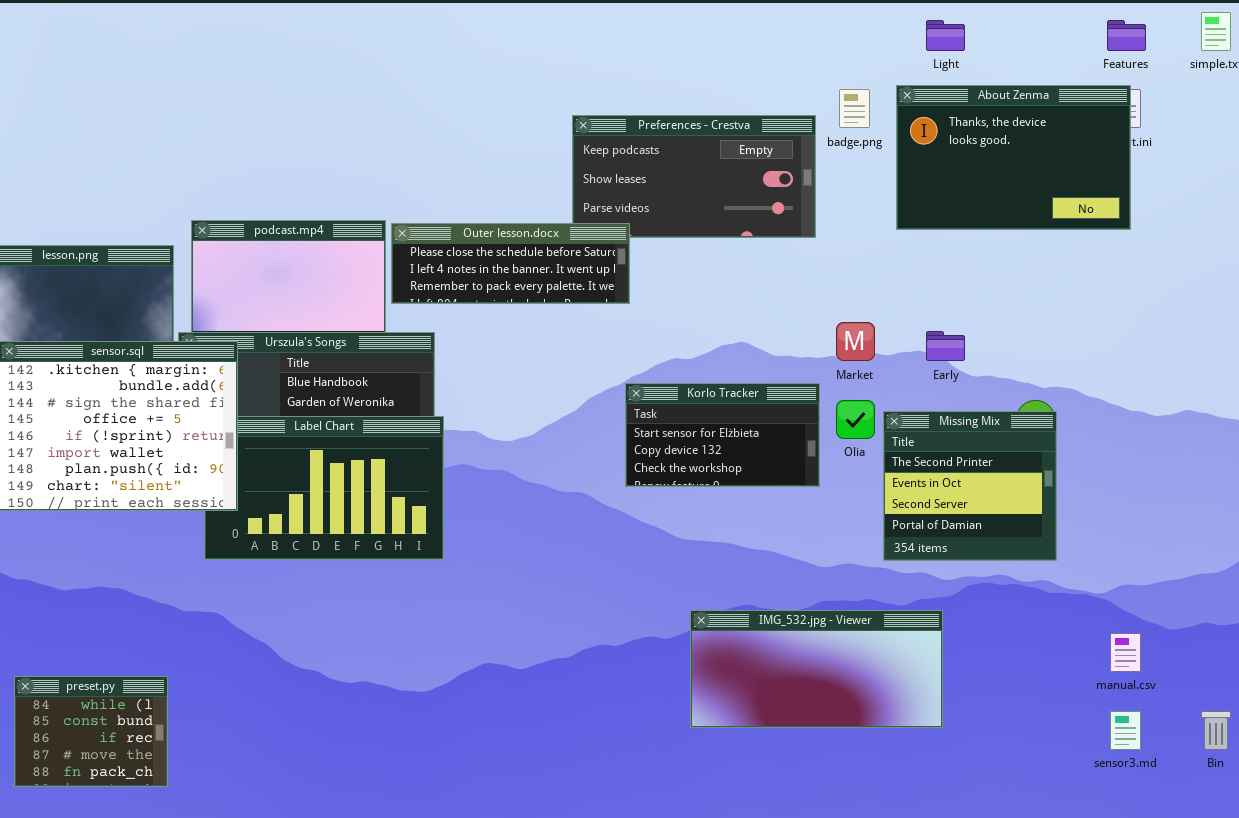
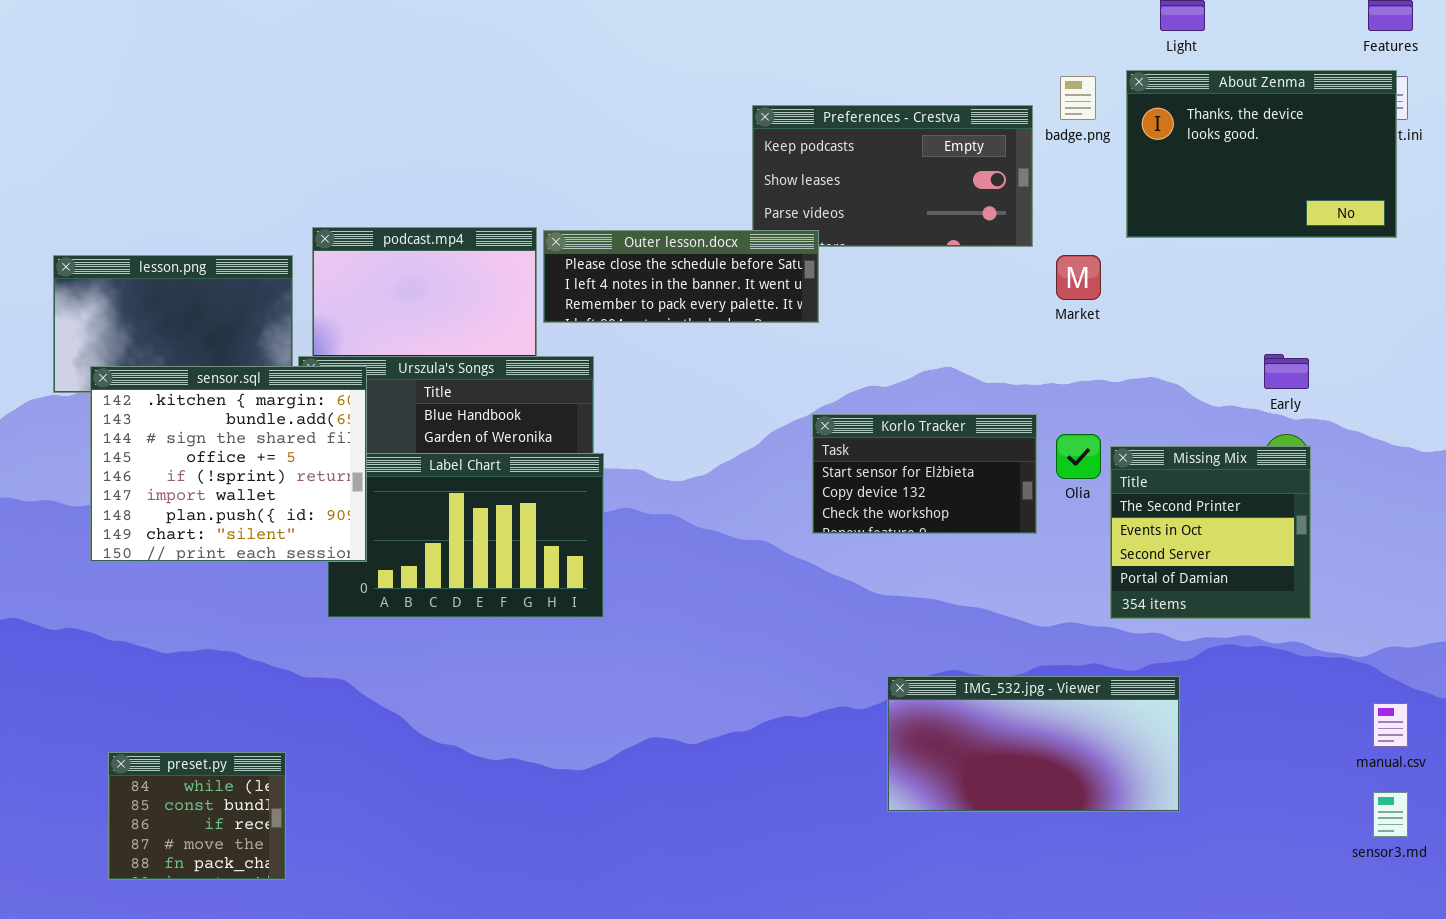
Market: [836,322,875,361] -> [1056,255,1101,300], moved
Early: [926,331,965,361] -> [1264,354,1309,389], moved

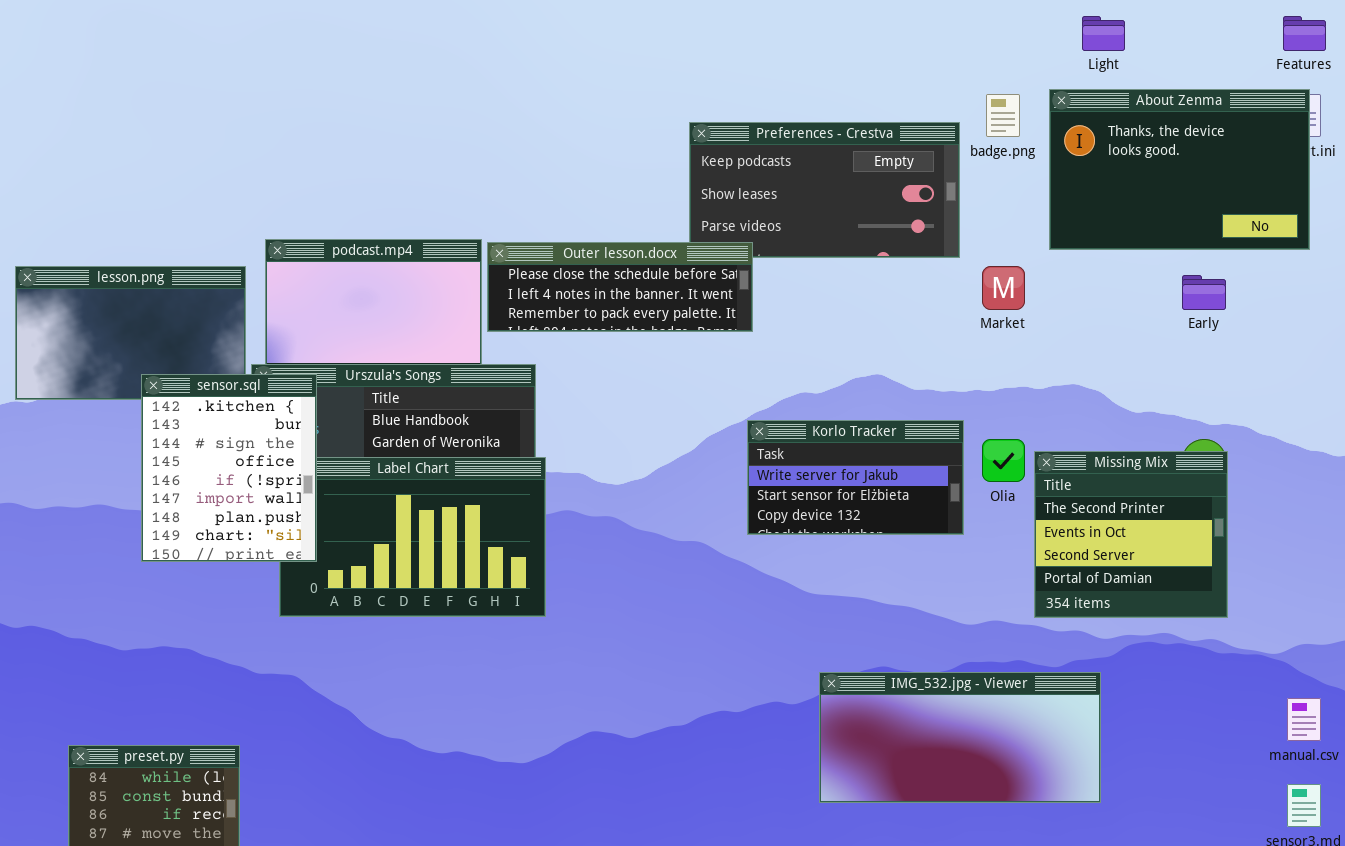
Early: [1264,354,1309,389] -> [1182,275,1226,310], moved
sensor.sql: [90,366,367,562] -> [141,374,317,562], resized
Korlo Tracker: [812,414,1037,534] -> [747,420,964,535], scrolled up 1 row

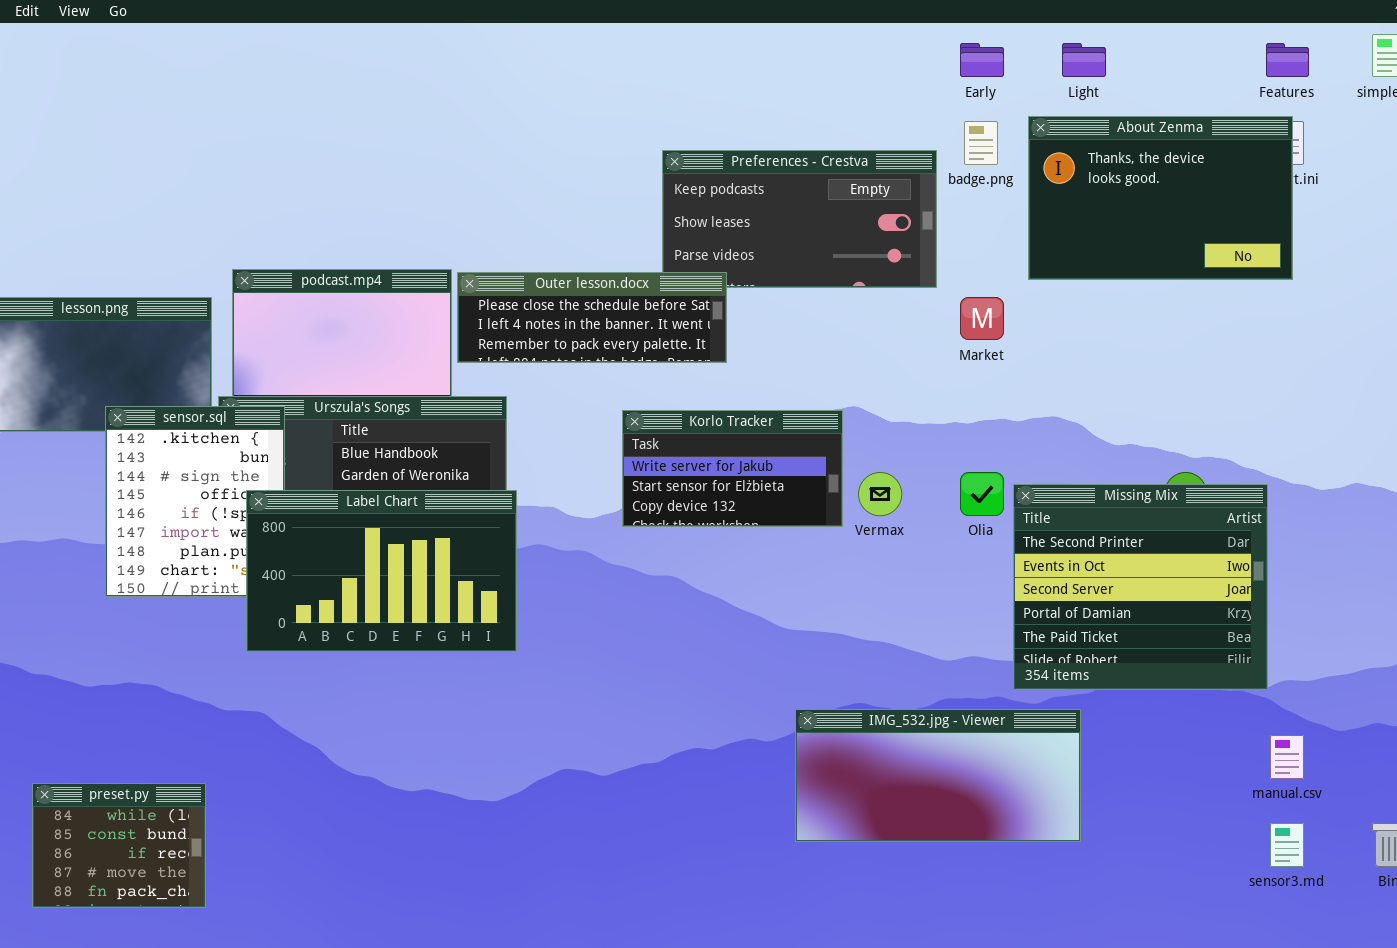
Early: [1182,275,1226,310] -> [960,43,1004,77], moved
Korlo Tracker: [747,420,964,535] -> [622,410,843,527], moved
Missing Mix: [1034,451,1228,618] -> [1013,484,1268,690], resized
Label Chart: [279,457,546,617] -> [246,490,517,652], raised

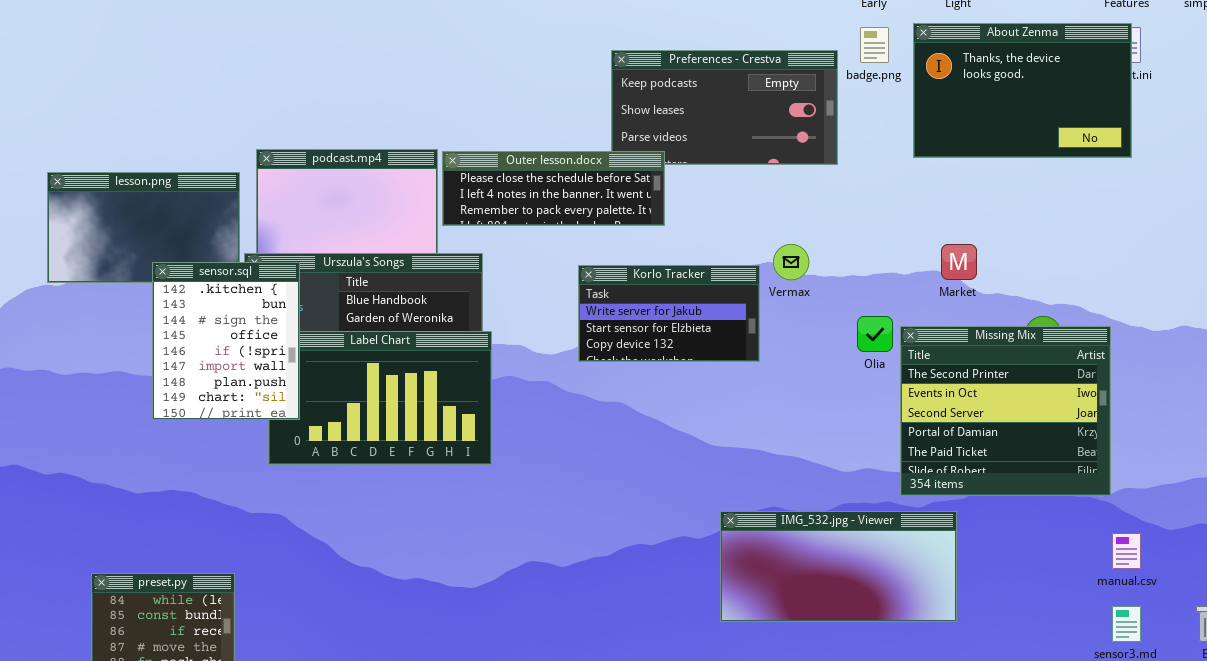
Market: [960,297,1004,340] -> [941,244,977,280], moved
sensor.sql: [105,406,285,597] -> [152,262,300,420], raised
Vermax: [858,472,902,516] -> [773,244,809,280], moved

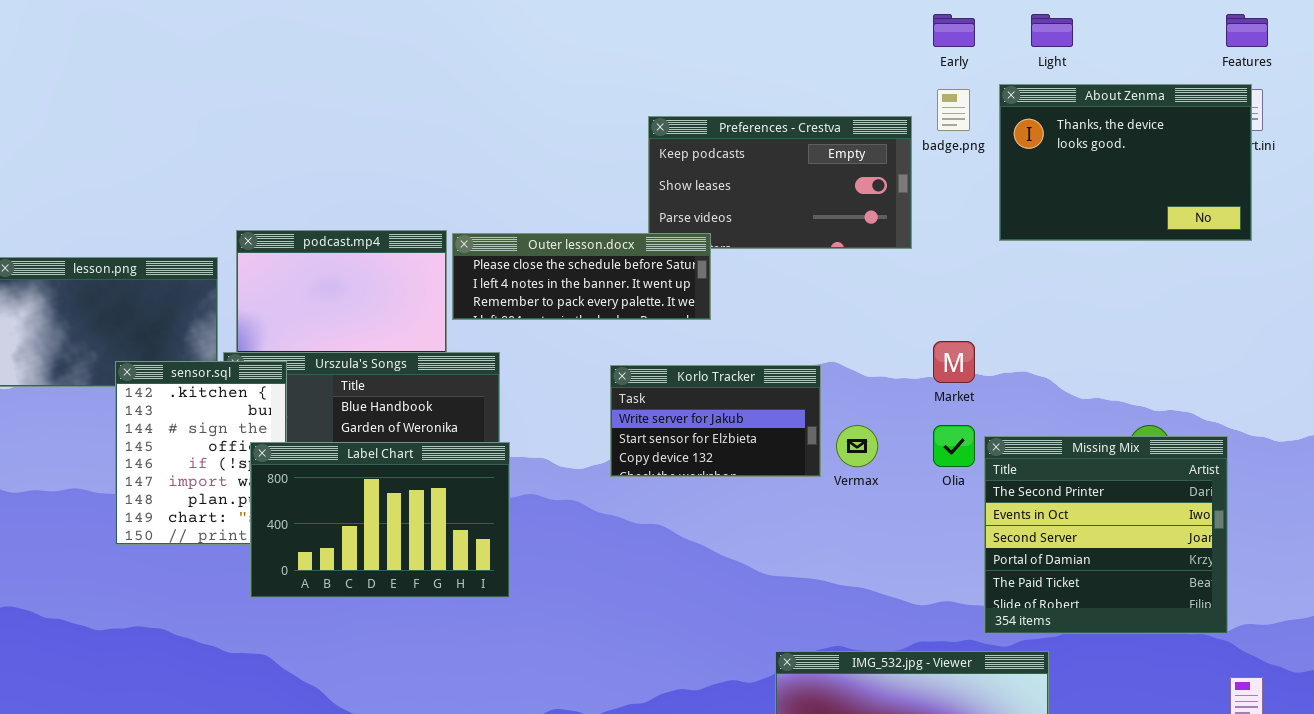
Vermax: [773,244,809,280] -> [836,425,878,467], moved
Market: [941,244,977,280] -> [933,341,975,383], moved
Label Chart: [268,331,492,465] -> [250,442,510,598], raised

